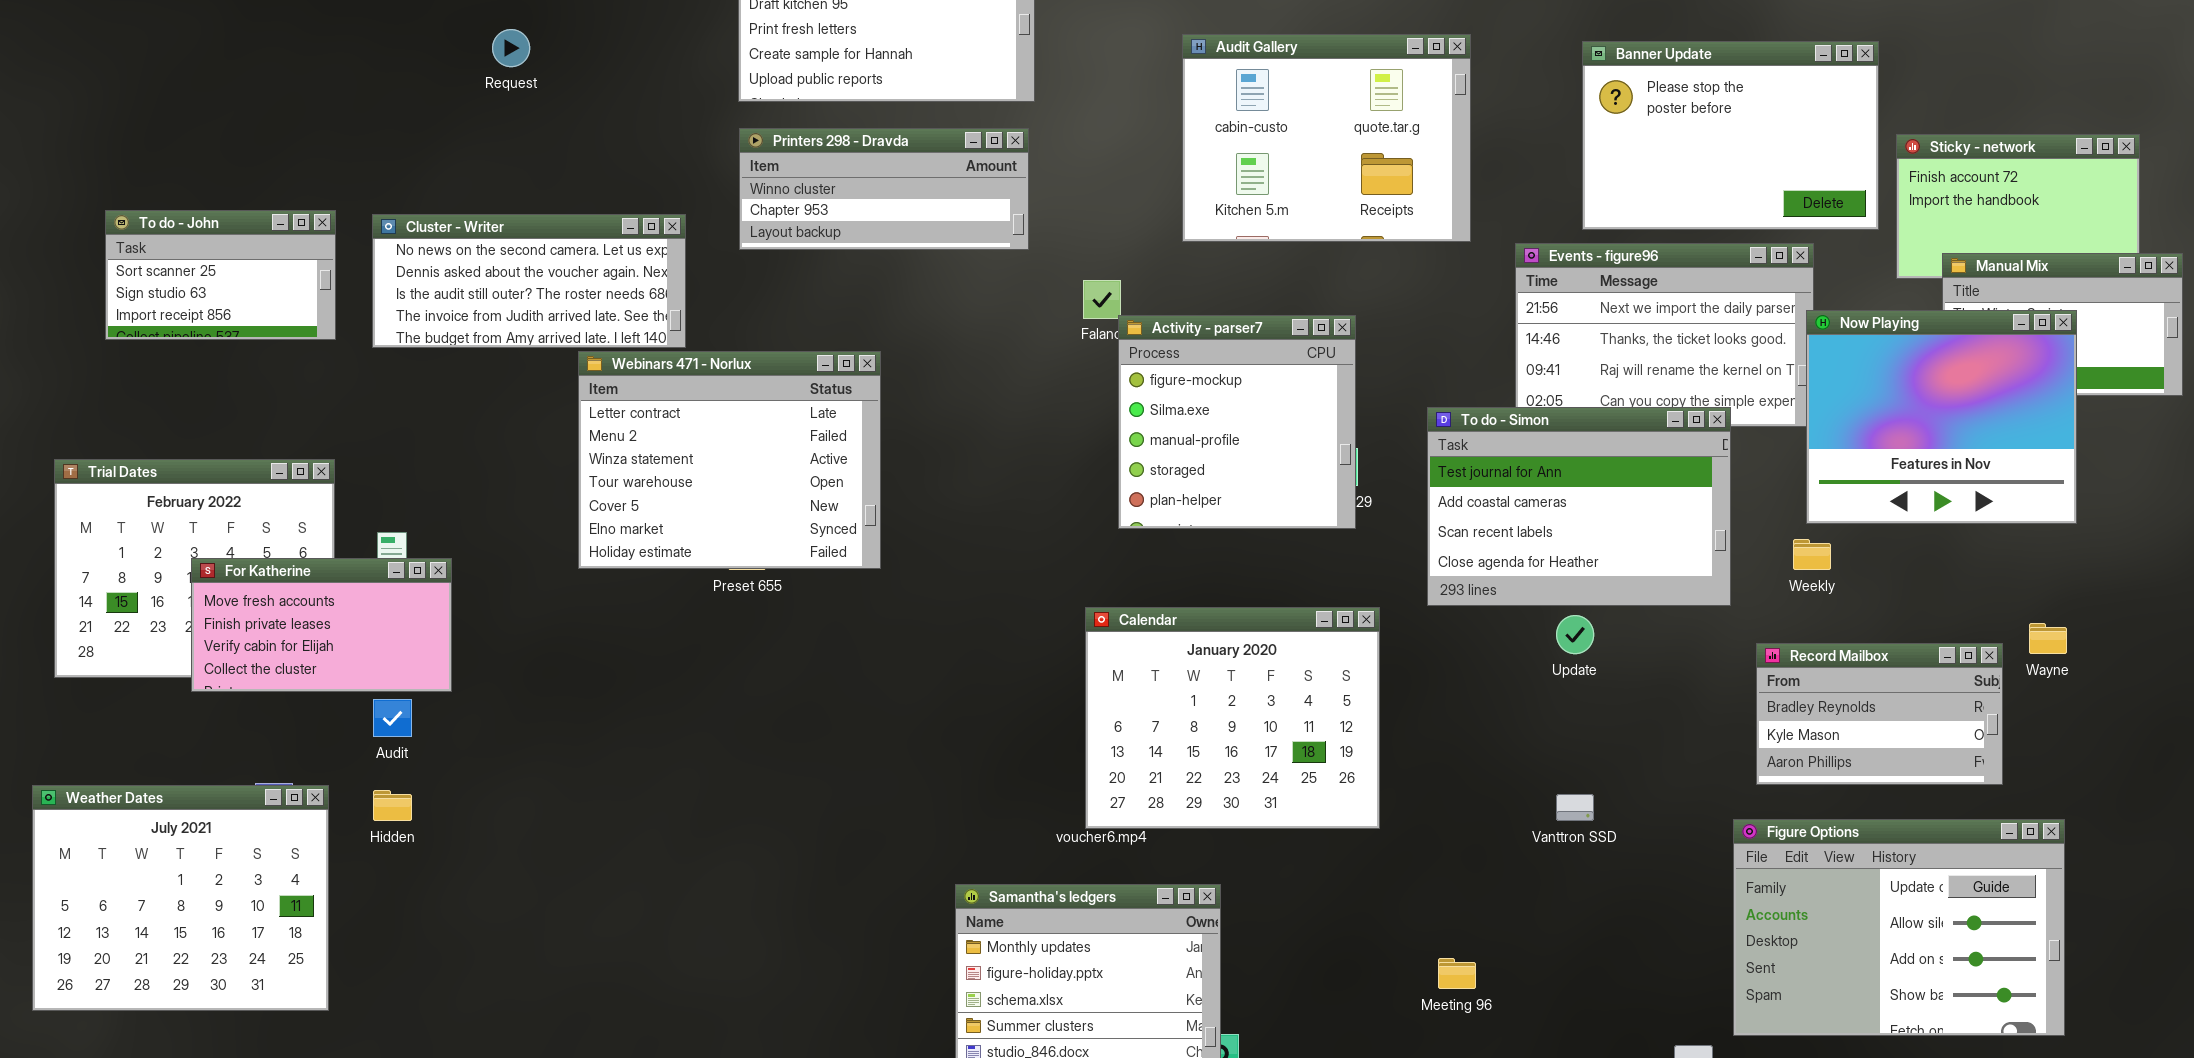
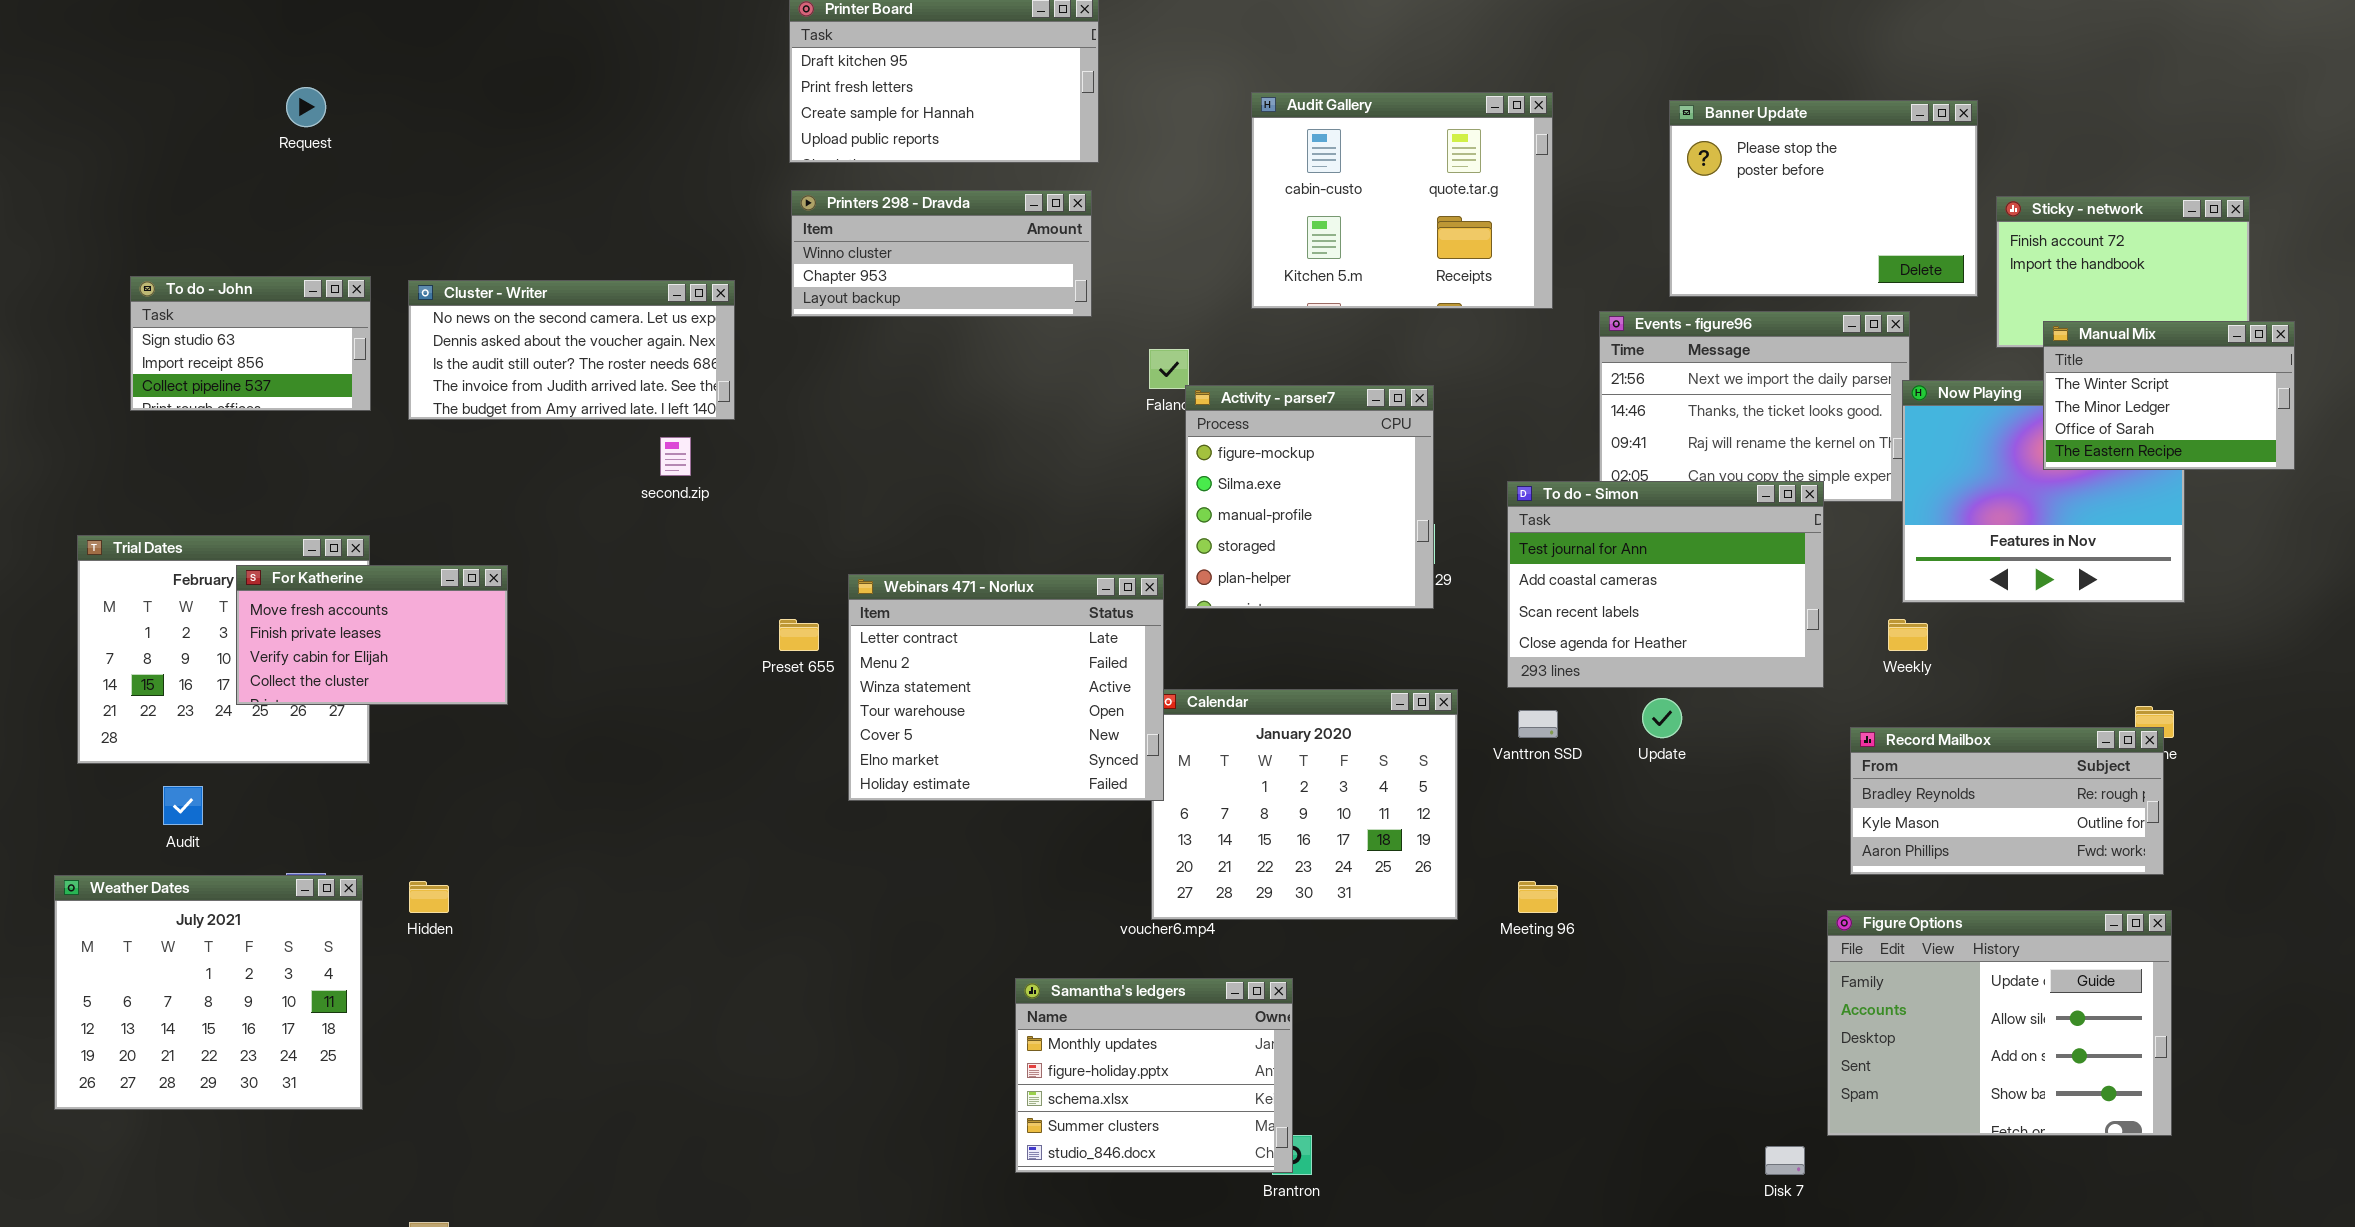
Request: [492,29,530,67] -> [286,87,326,127], moved
To do - John: [105,210,336,340] -> [130,276,371,411], scrolled down 1 row
Manual Mix: [1942,253,2183,396] -> [2043,321,2295,470], raised
Webinars 471 - Norlux: [578,351,881,569] -> [848,574,1164,801], moved
For Katherine: [191,558,452,692] -> [236,565,508,705], moved
Record Mailbox: [1756,643,2003,785] -> [1850,727,2164,875], resized
Audit: [373,699,412,737] -> [163,786,203,825], moved
Vanttron SSD: [1556,794,1594,821] -> [1518,710,1558,738], moved
Meeting 96: [1438,958,1476,989] -> [1518,881,1558,913], moved

